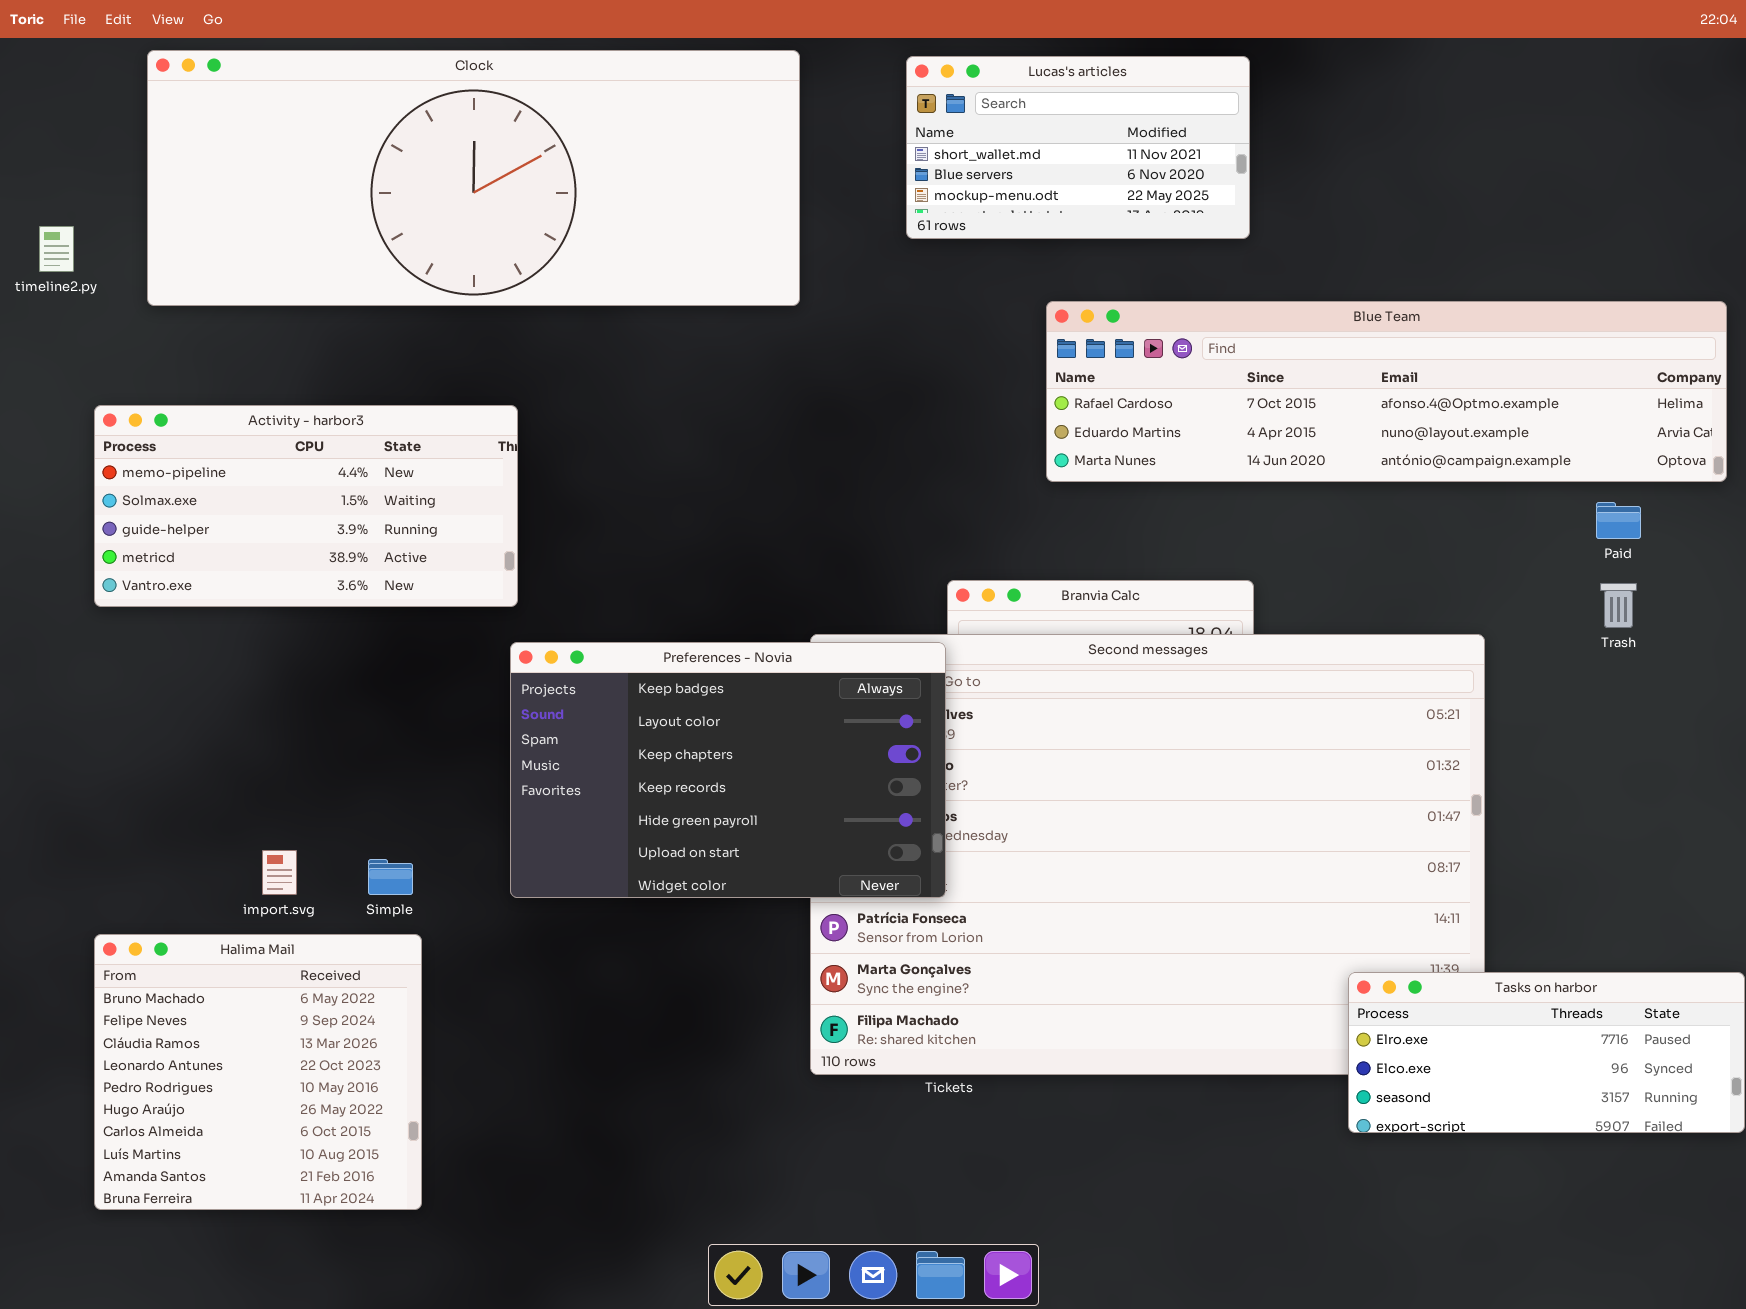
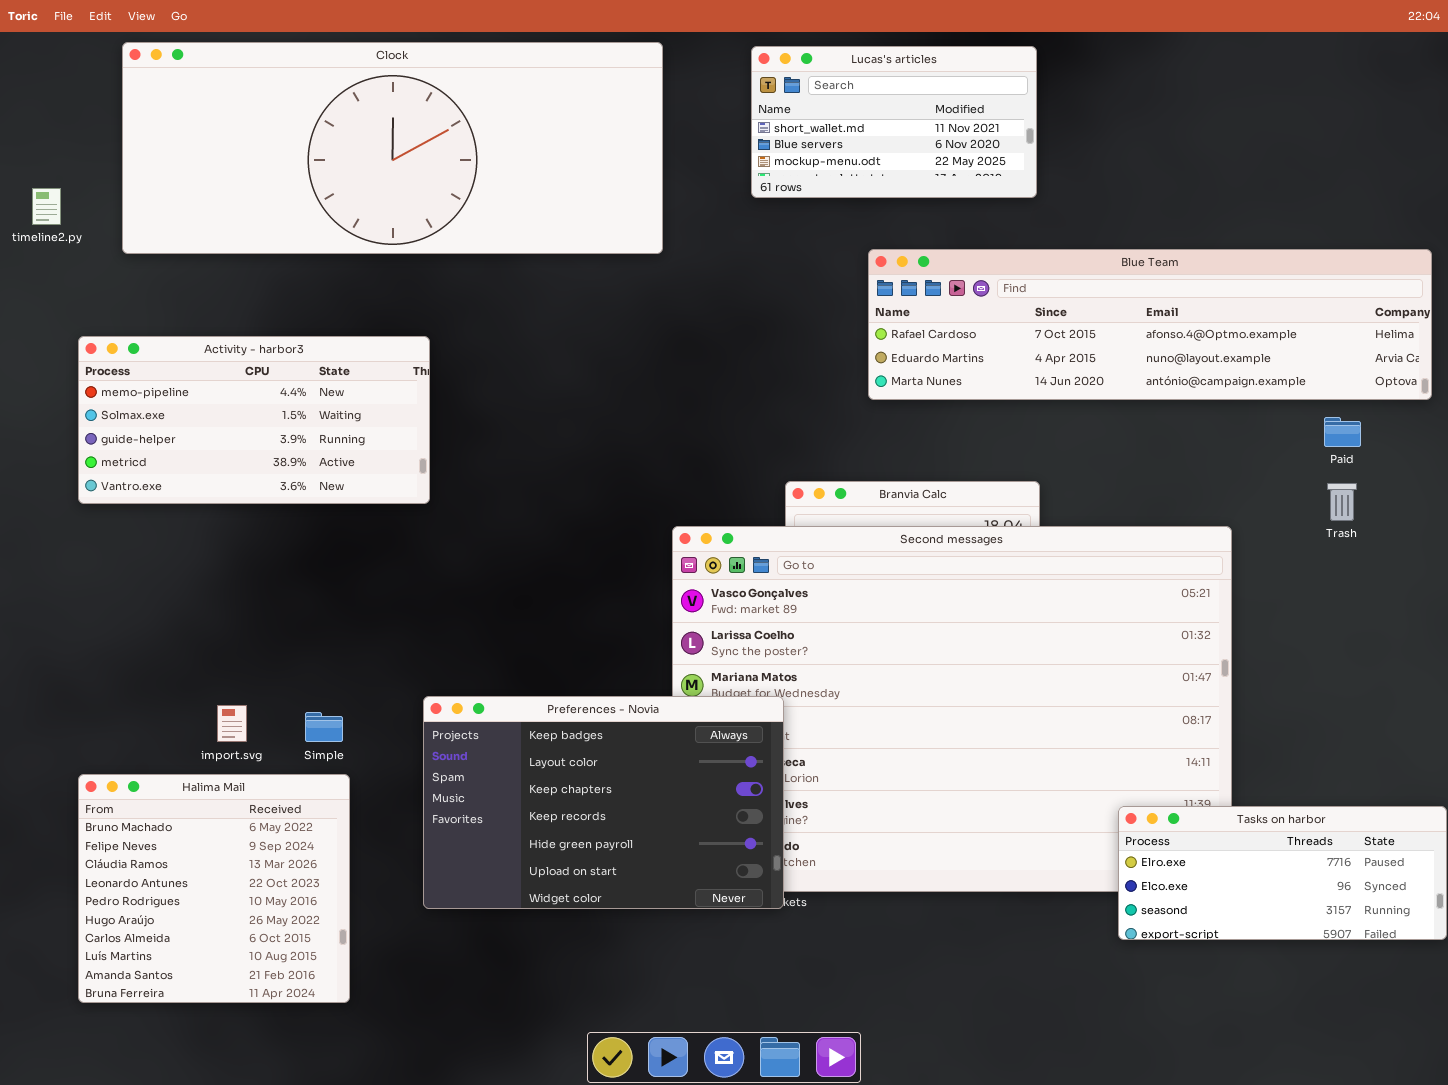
Preferences - Novia: [510,642,946,898] -> [423,696,784,909], moved

